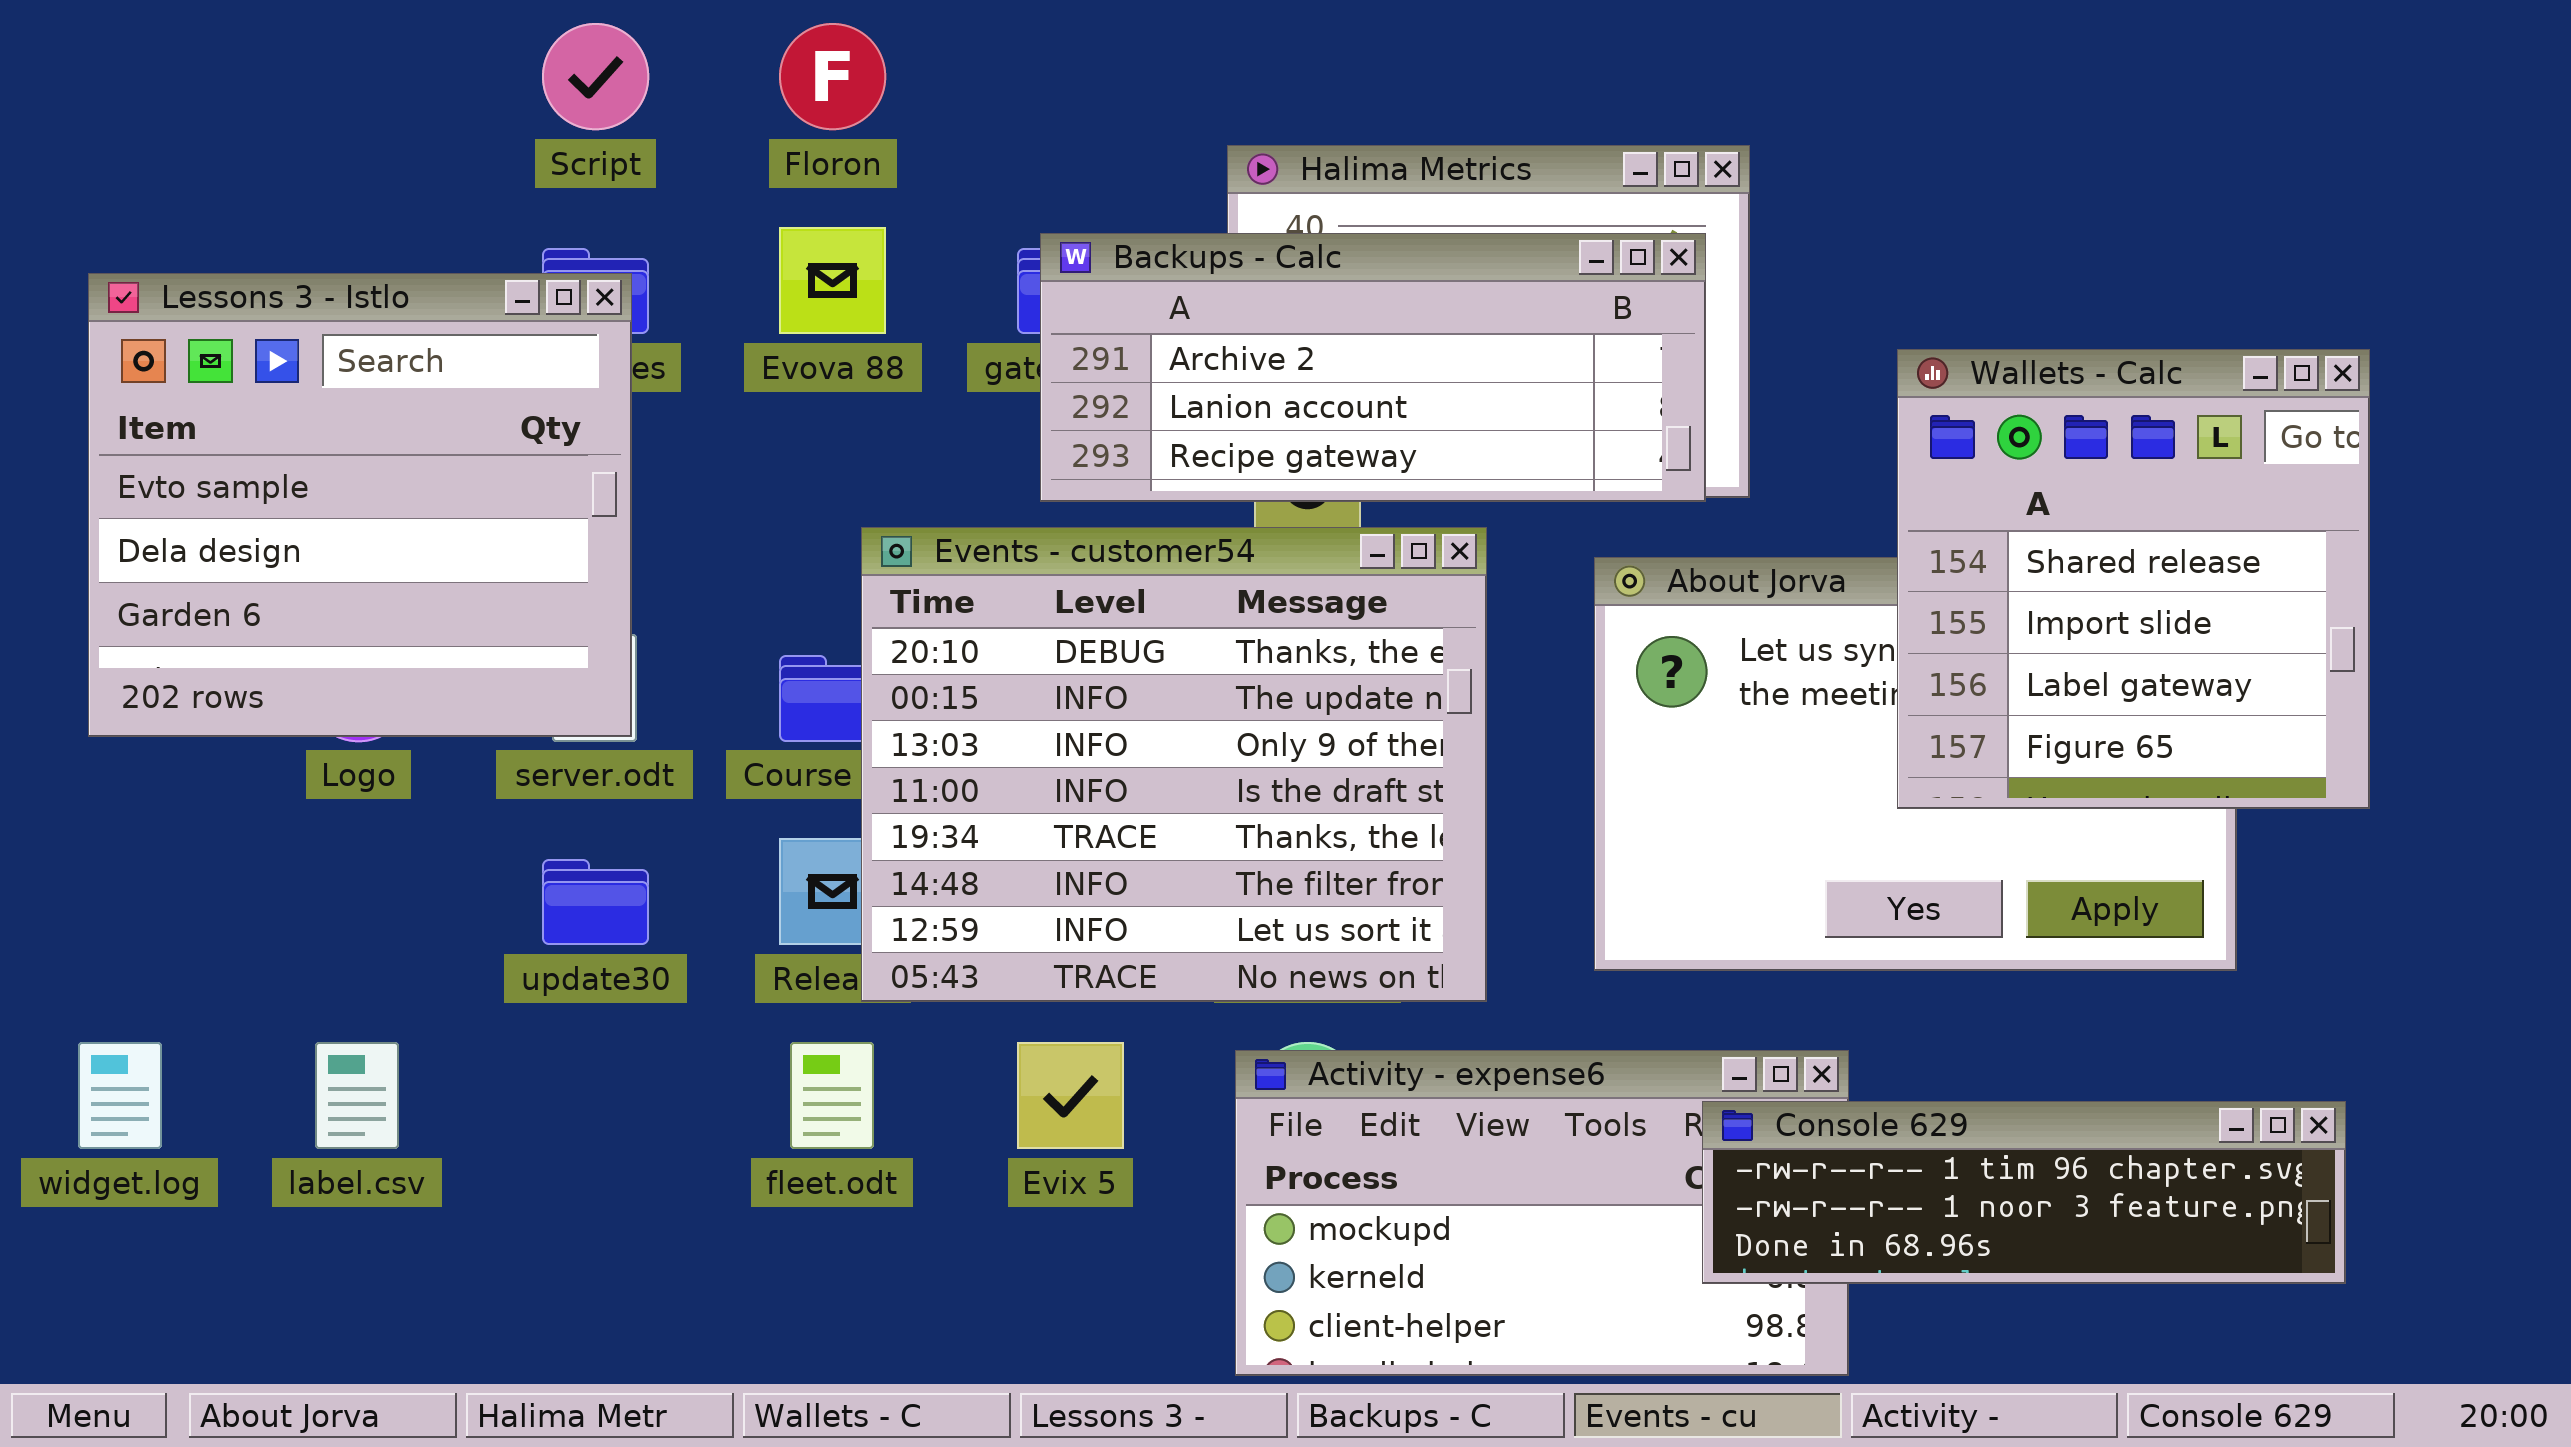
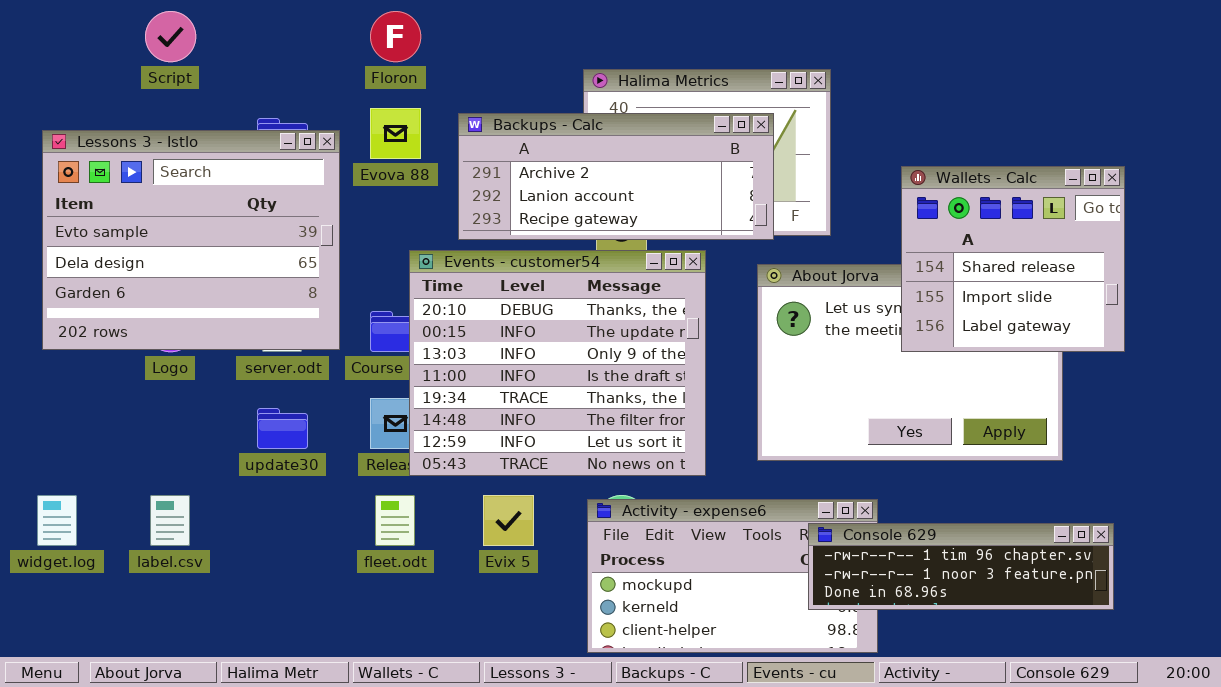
Script: [542,23,649,130] -> [145,11,196,62], moved
Backups - Calc: [1040,233,1706,502] -> [458,113,774,240], moved
Lessons 3 - Istlo: [88,273,632,737] -> [42,130,340,350], resized
Wallets - Calc: [1897,349,2370,809] -> [901,166,1125,352], resized

